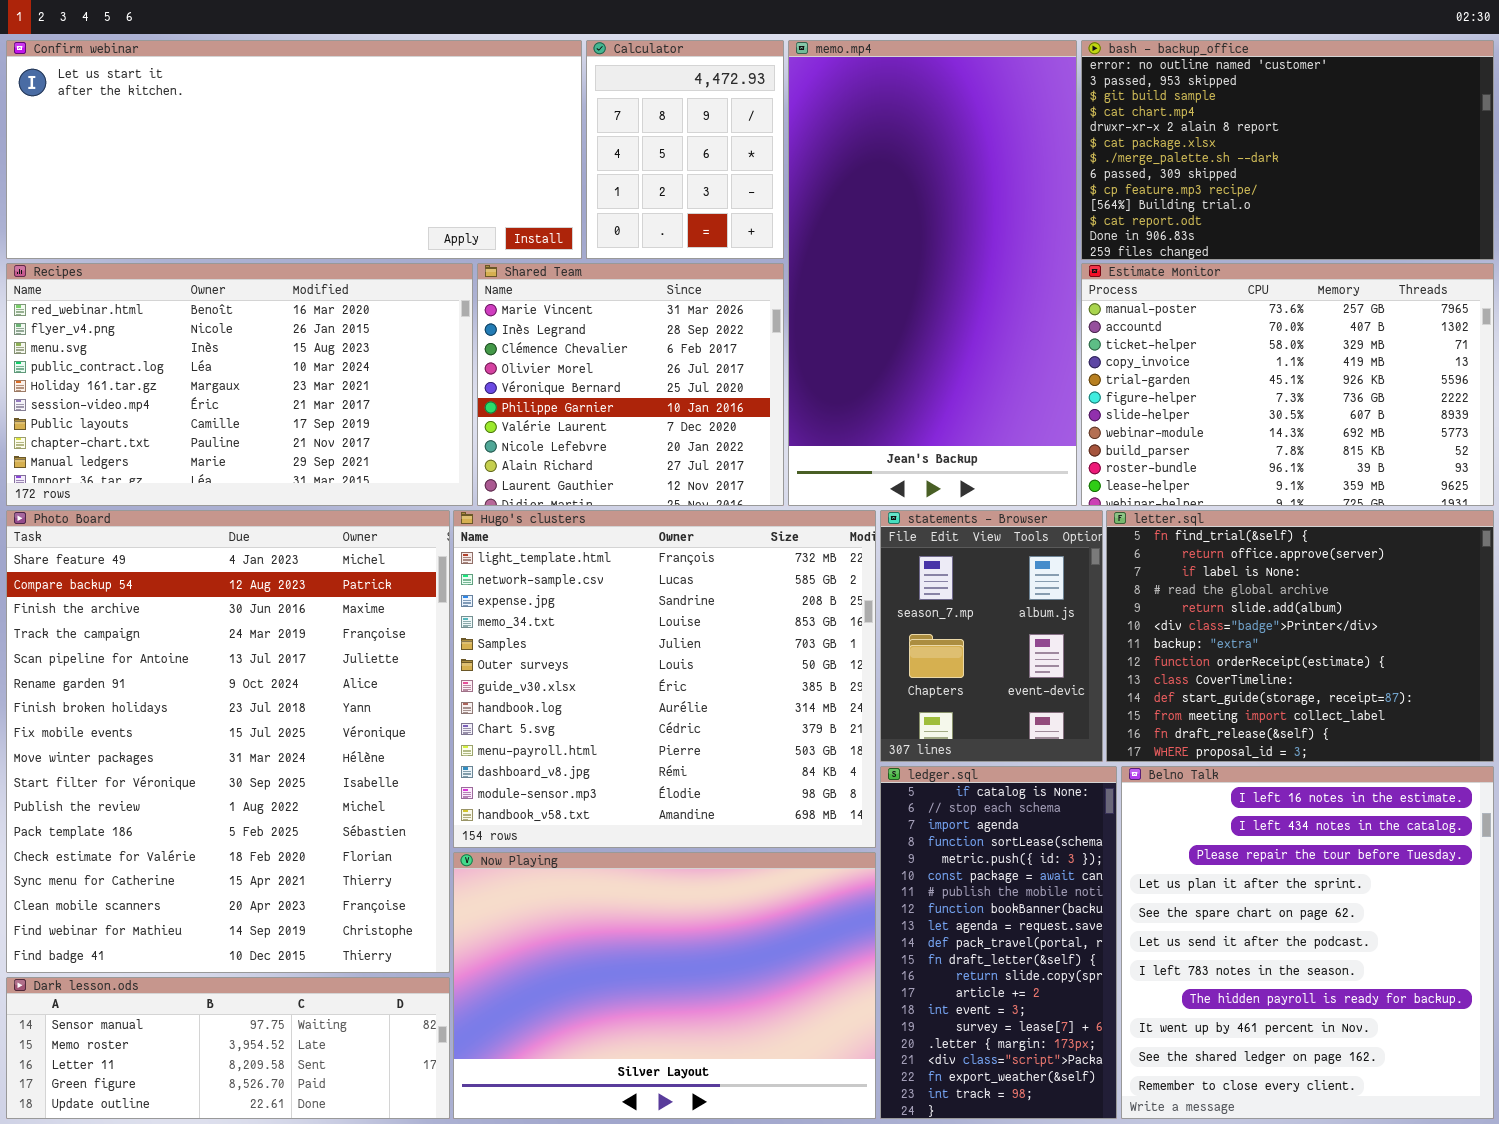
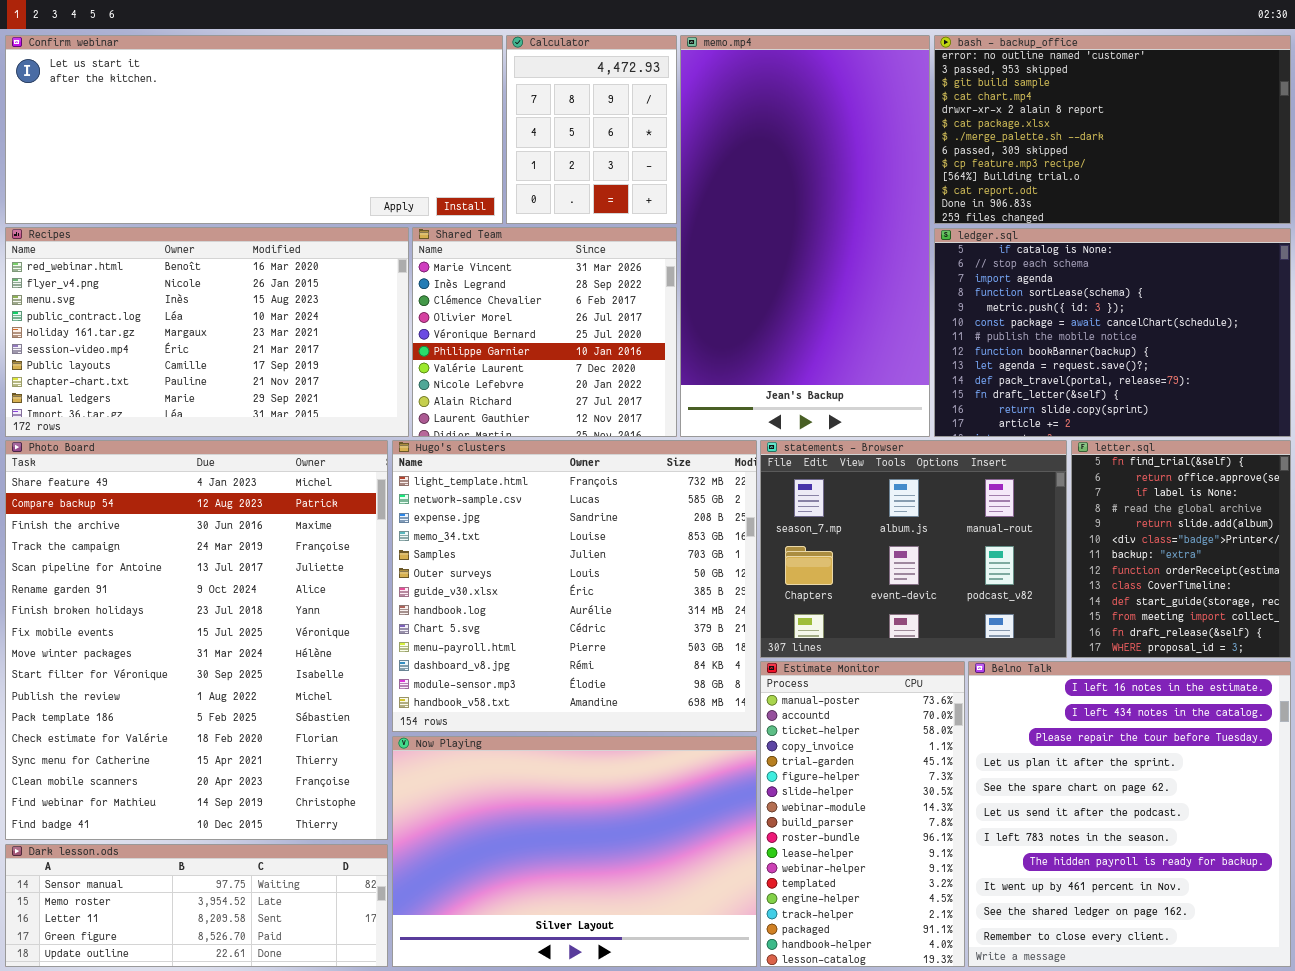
Estimate Monitor: [1081,263,1494,506] -> [760,661,965,967], moved, resized
statements - Browser: [880,510,1103,762] -> [760,440,1067,658], resized
letter.sql: [1106,510,1494,762] -> [1071,440,1291,658], resized
ledger.sql: [880,766,1117,1119] -> [934,228,1291,437], moved, resized

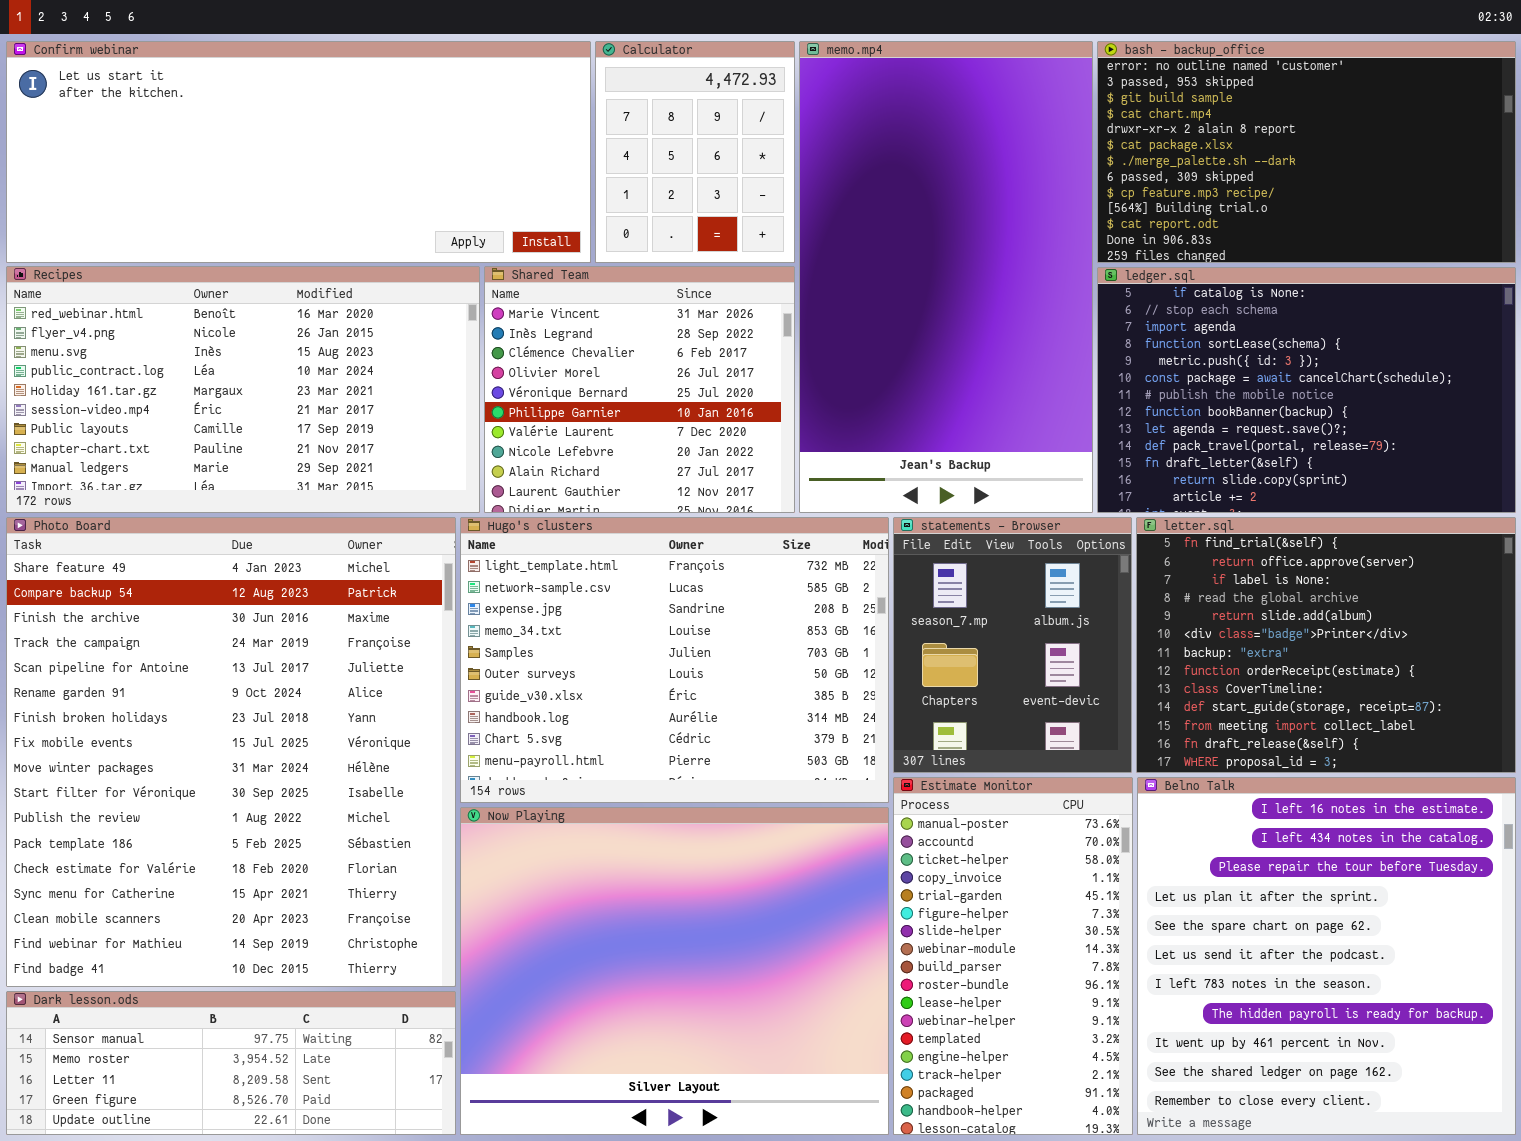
Hugo's clusters: [392,440,757,732] -> [460,517,889,803], resized
statements - Browser: [760,440,1067,658] -> [893,517,1132,773], resized
letter.sql: [1071,440,1291,658] -> [1136,517,1516,773], resized
Now Playing: [392,736,757,967] -> [460,807,889,1135], resized

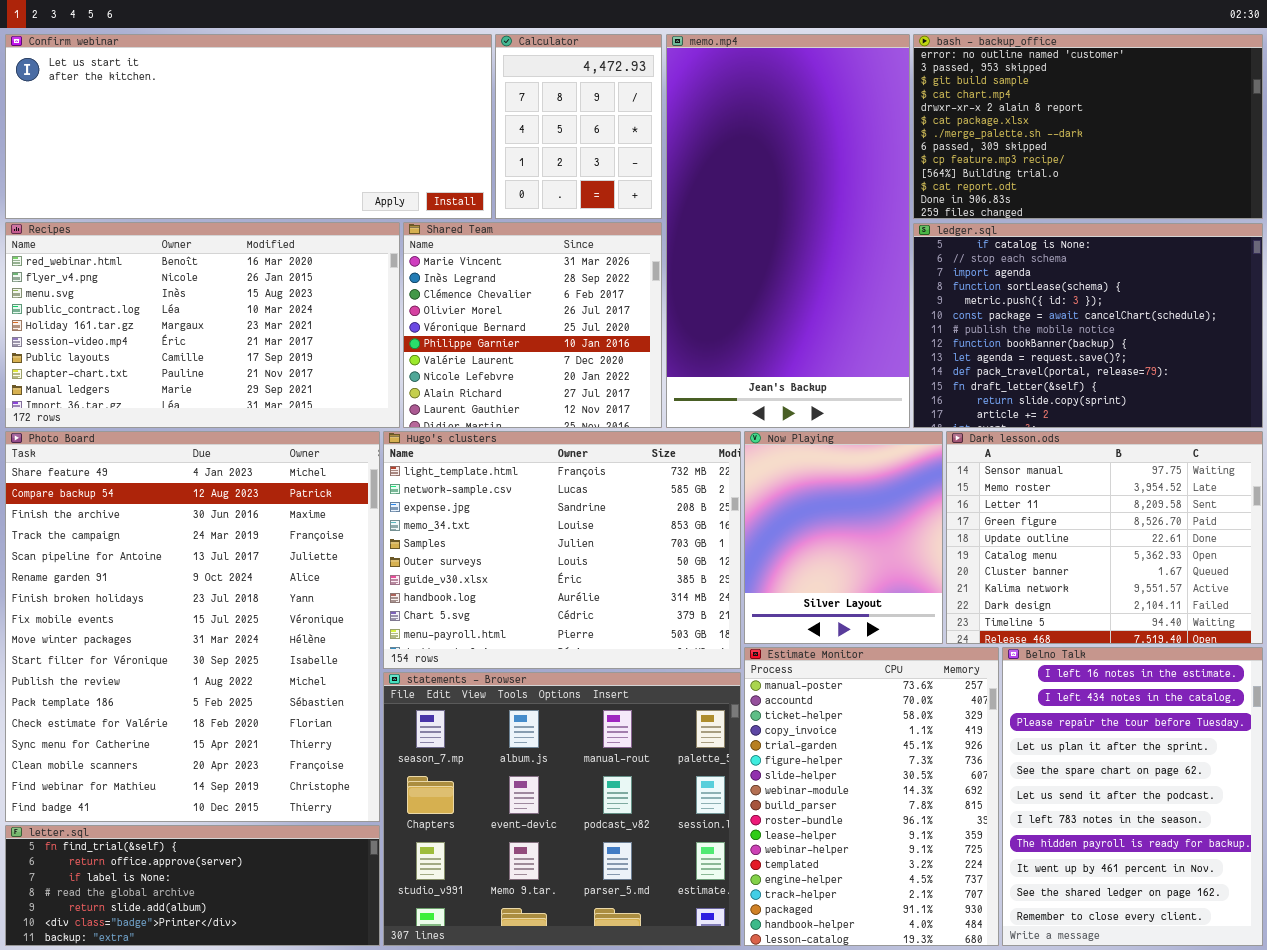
statements - Browser: [893,517,1132,773] -> [383,672,741,946], moved, resized
letter.sql: [1136,517,1516,773] -> [5,825,380,946], moved, resized
Estimate Monitor: [893,777,1133,1135] -> [744,647,999,946], resized
Belno Talk: [1137,777,1516,1135] -> [1002,647,1263,946], resized
Now Playing: [460,807,889,1135] -> [744,431,943,644], moved, resized
Dark lesson.ods: [6,991,456,1135] -> [946,431,1263,644], moved, resized

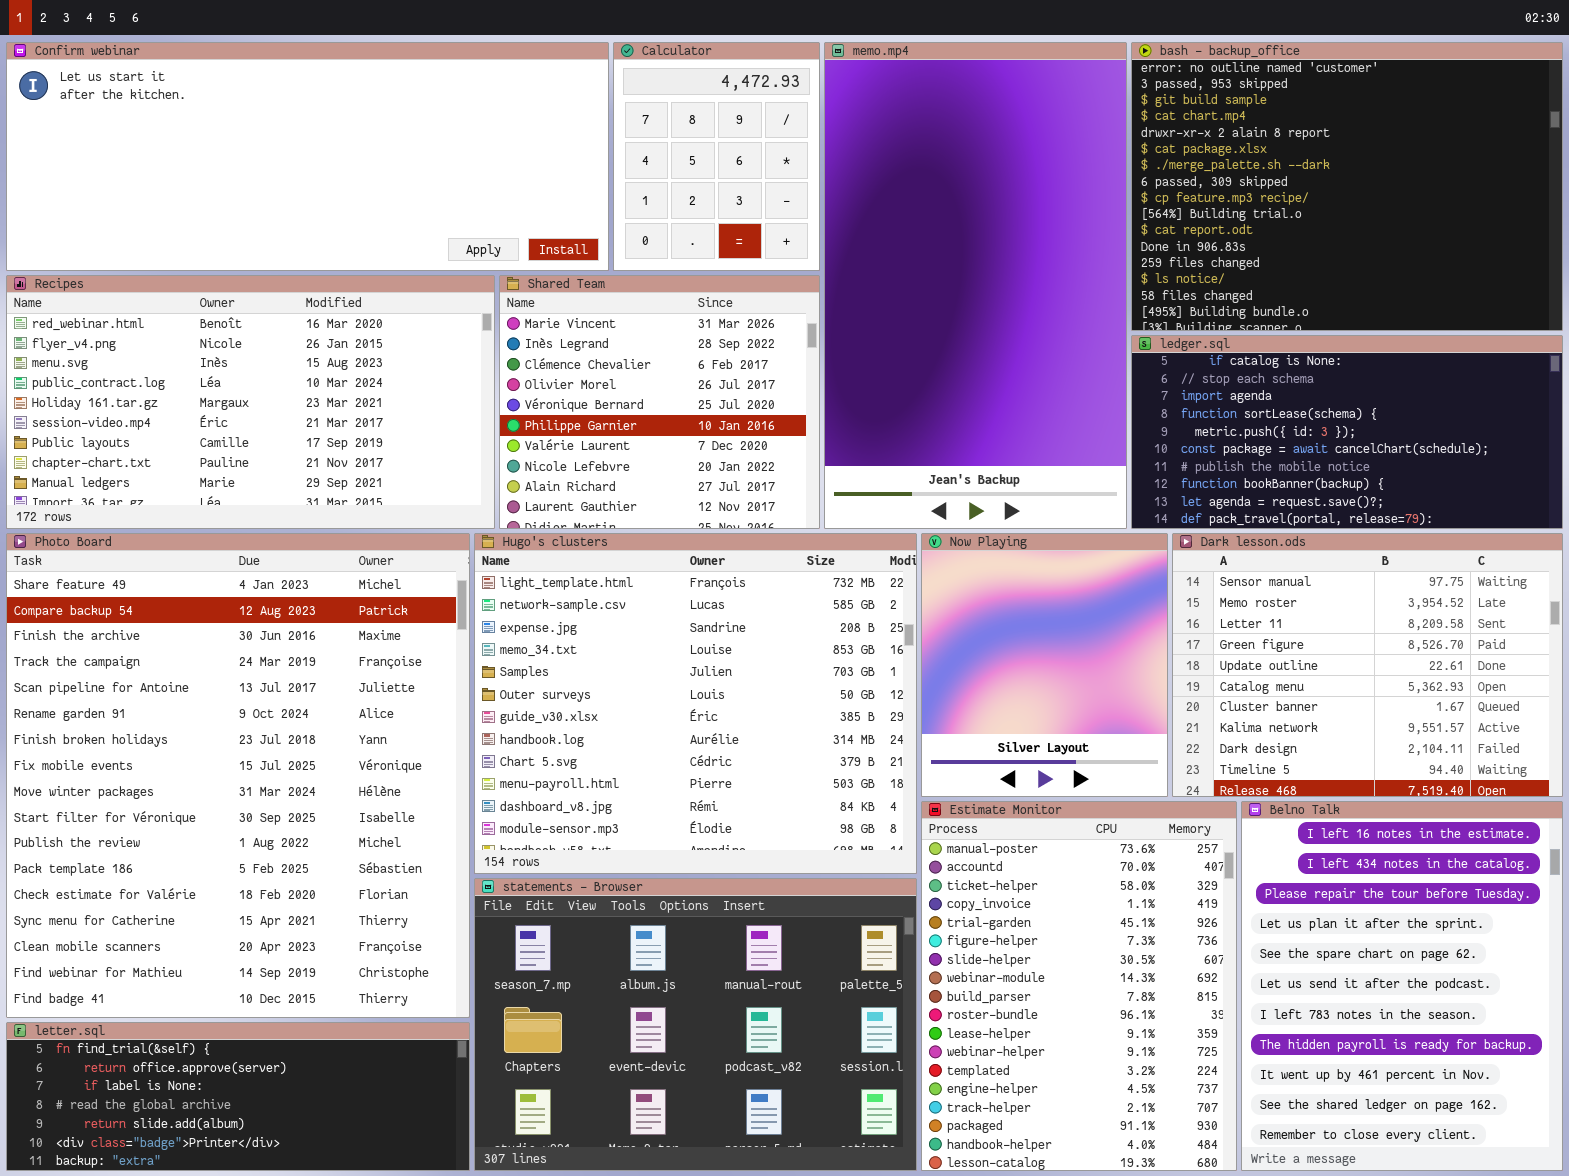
bash - backup_office: [913,34,1263,219] -> [1131,42,1563,331], resized
ledger.sql: [913,223,1263,428] -> [1131,335,1563,529], resized
Hugo's clusters: [383,431,741,669] -> [474,533,917,874], resized
statements - Browser: [383,672,741,946] -> [474,878,917,1171], resized

